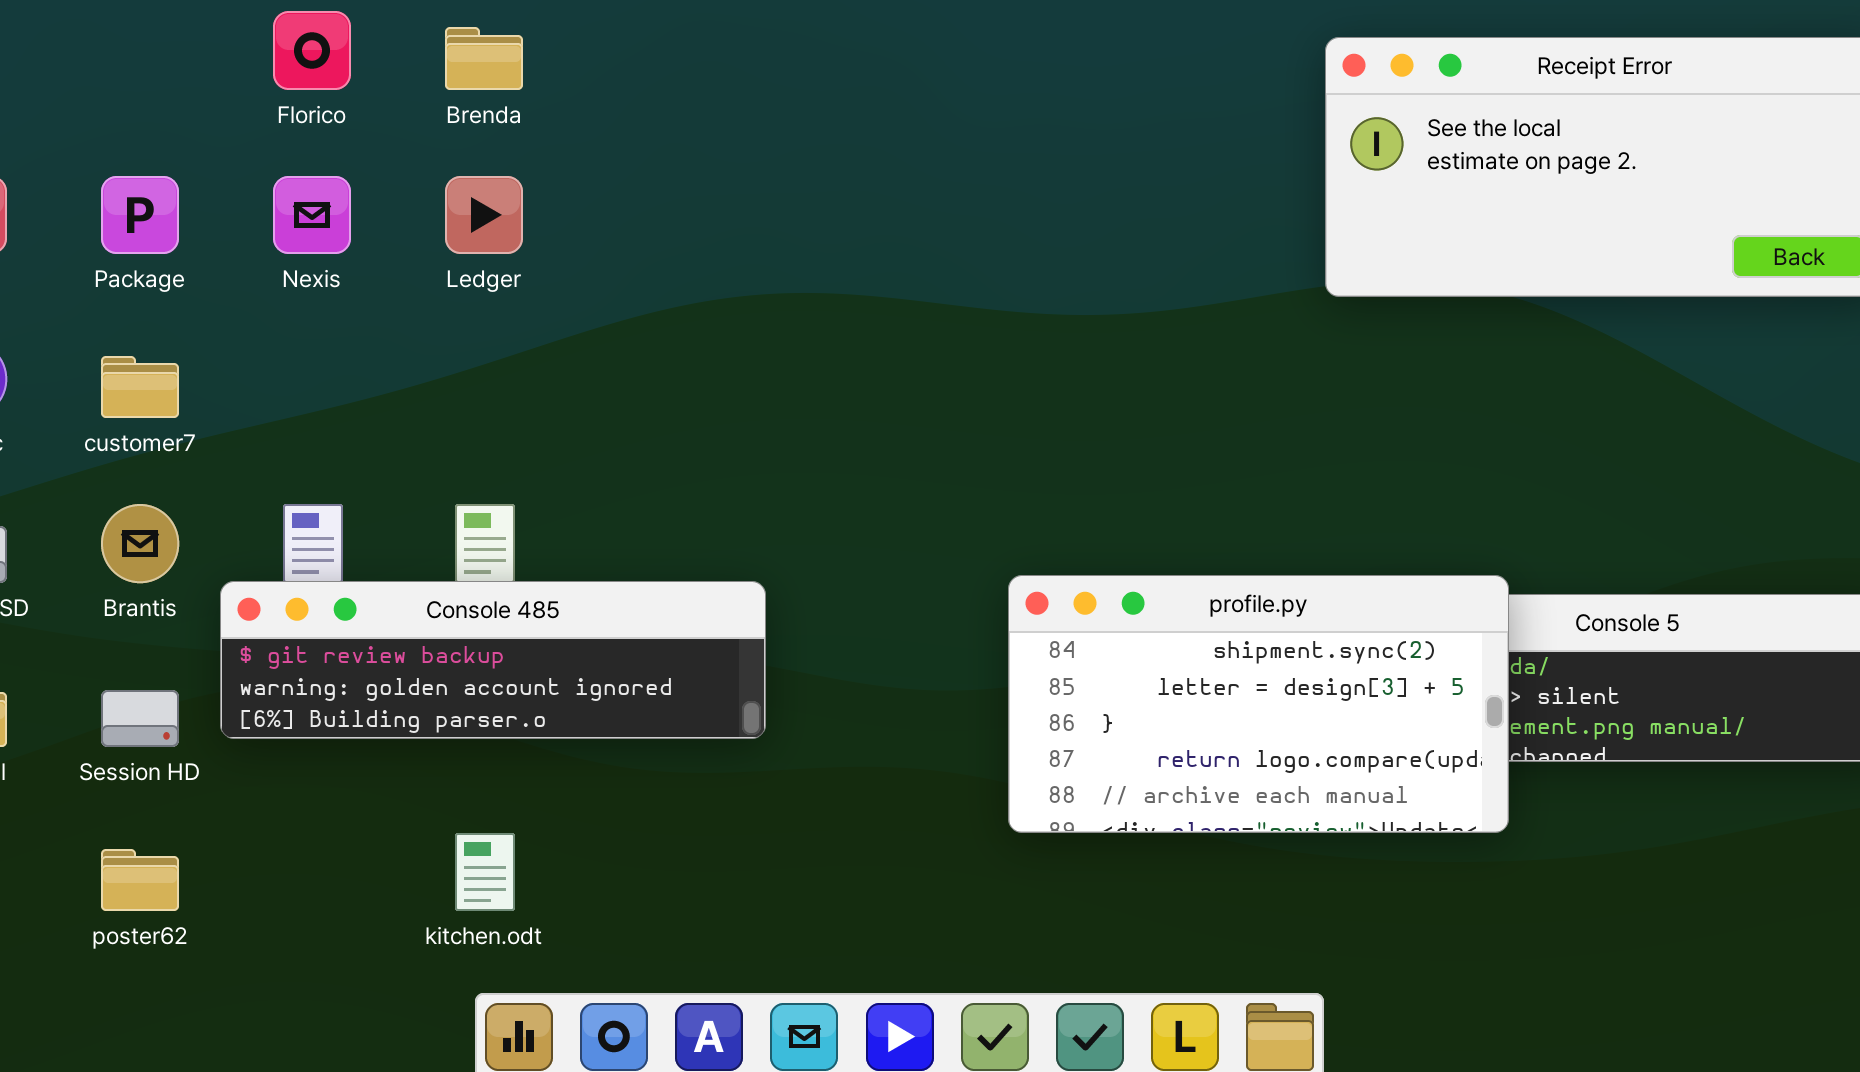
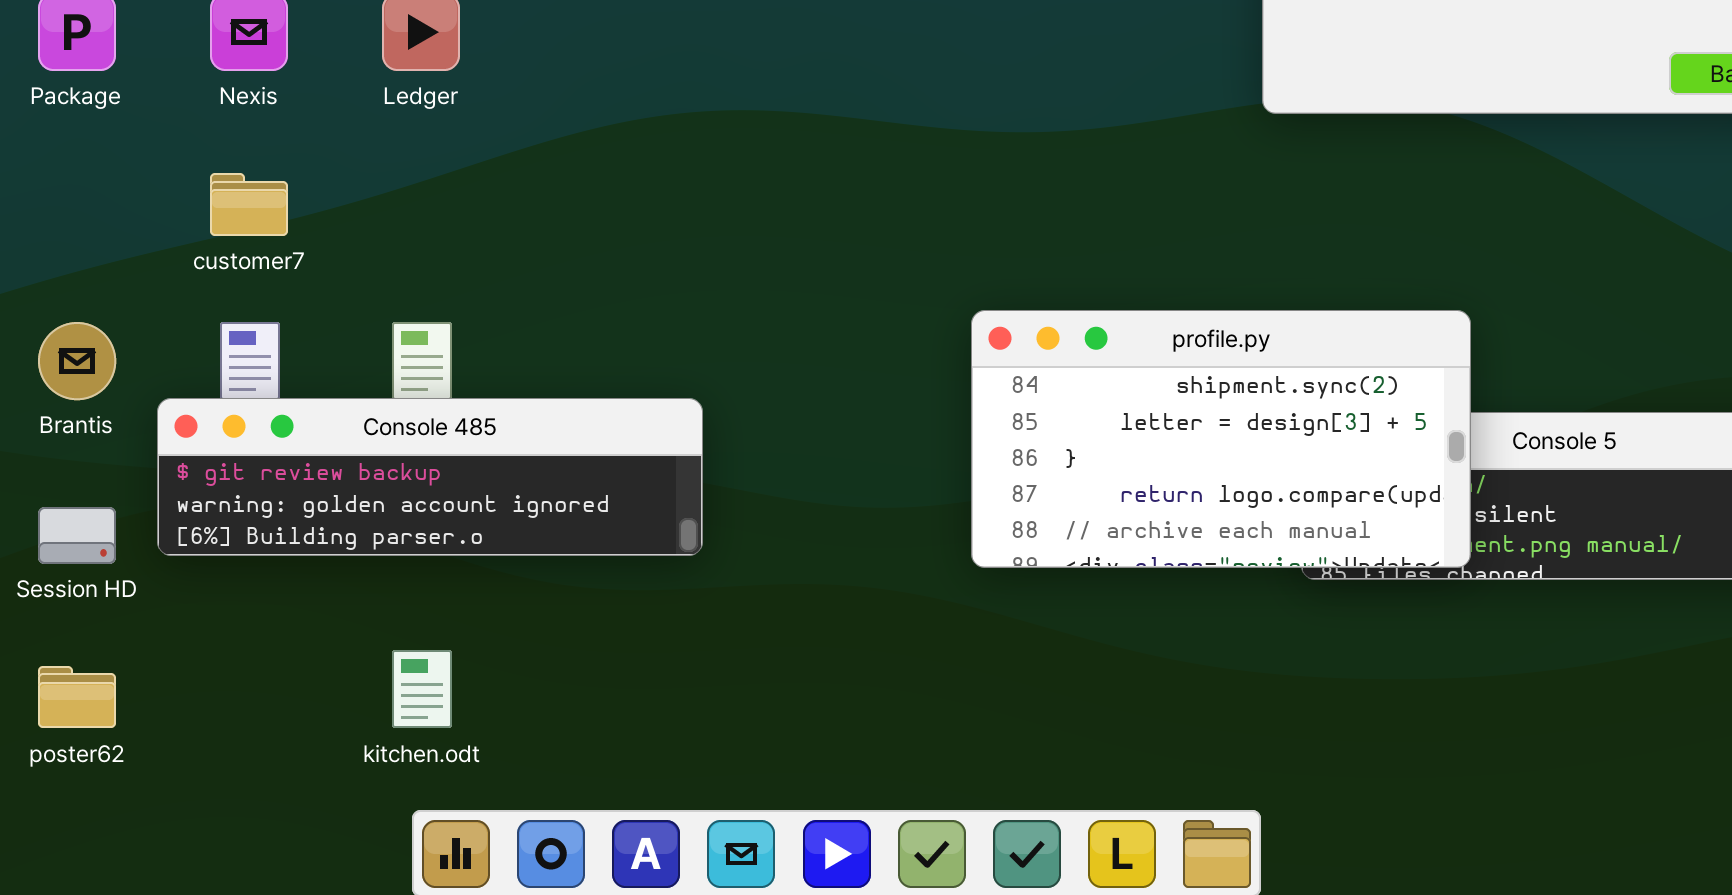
customer7: [101,356,179,418] -> [210,173,288,236], moved
profile.py: [1008,575,1509,833] -> [971,310,1471,568], moved

